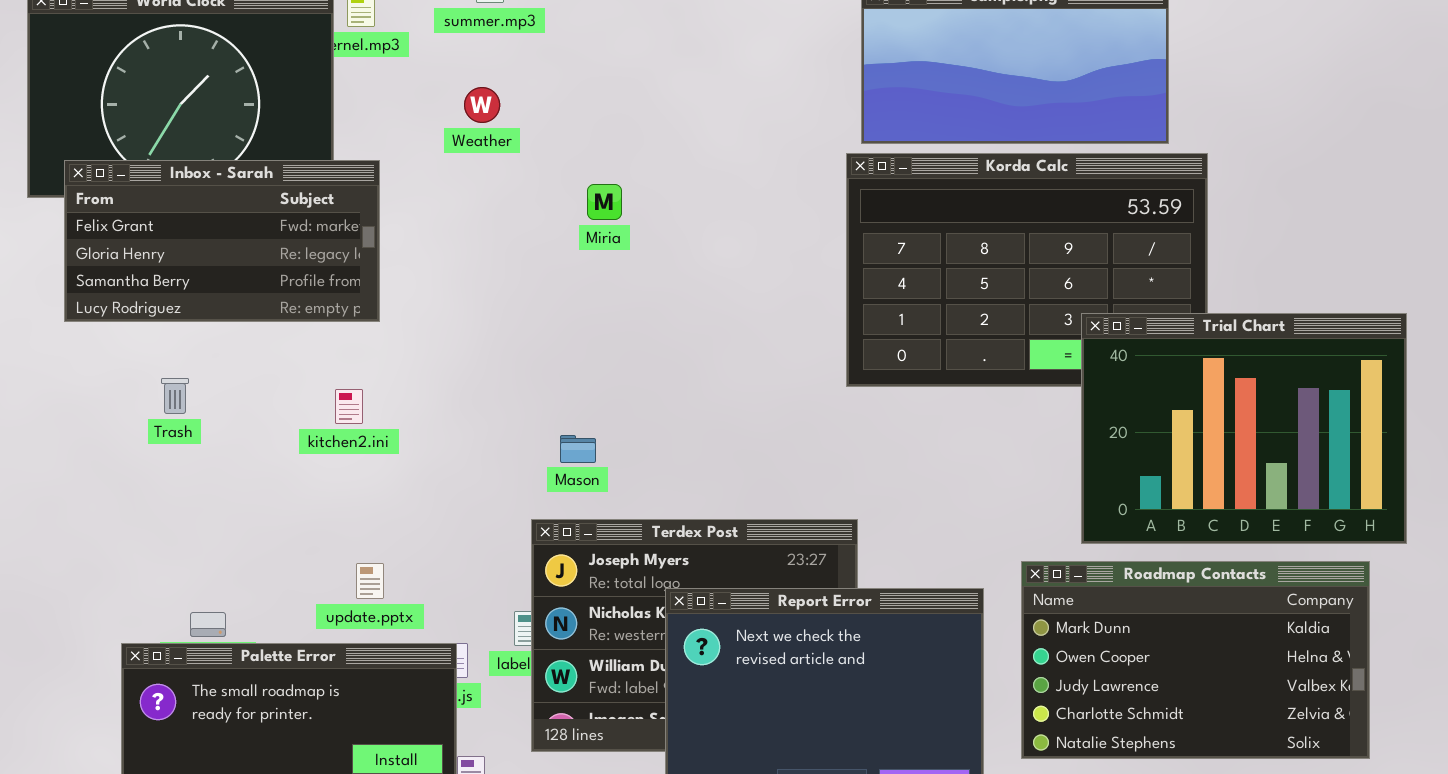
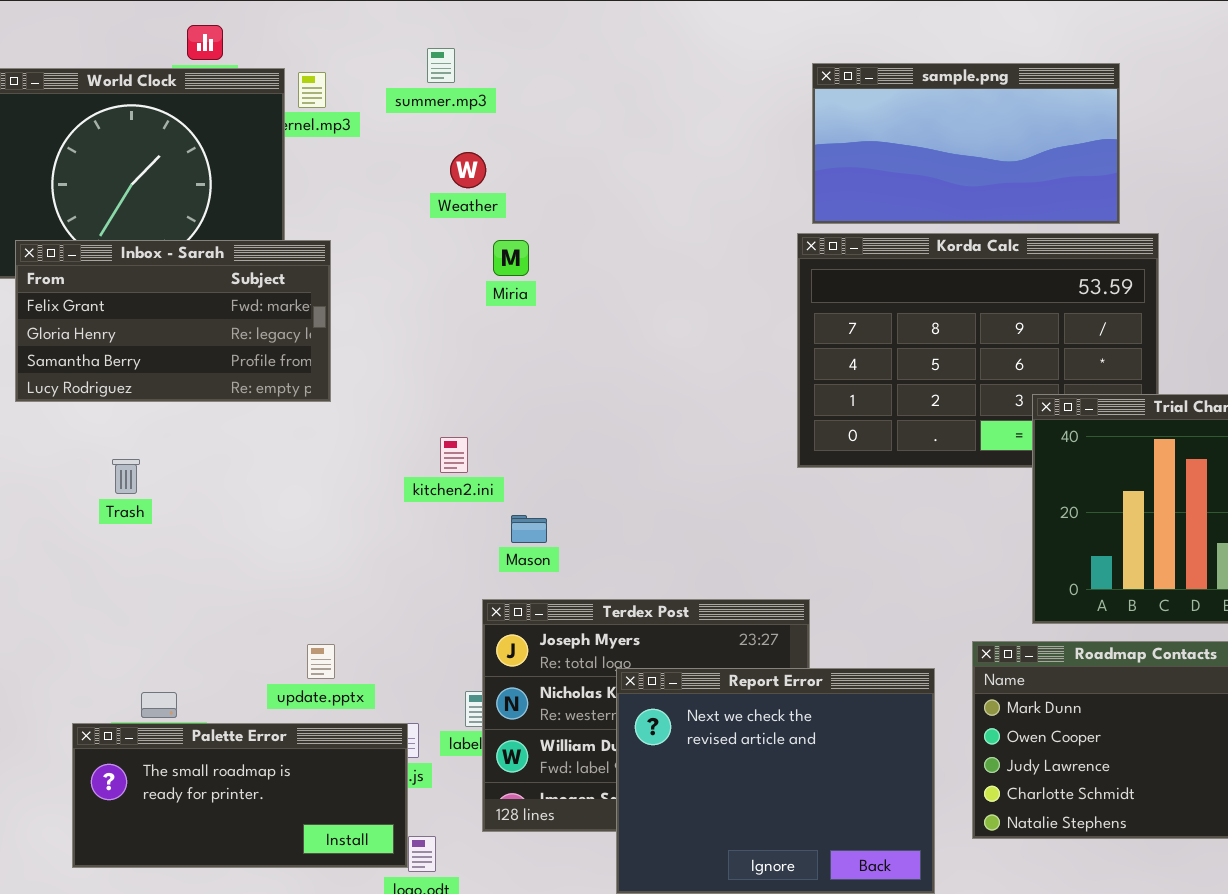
Weather: [464,87,500,123] -> [450,152,486,188], moved
Miria: [587,184,622,220] -> [493,240,529,276], moved
kitchen2.ini: [335,389,363,424] -> [440,437,468,473], moved

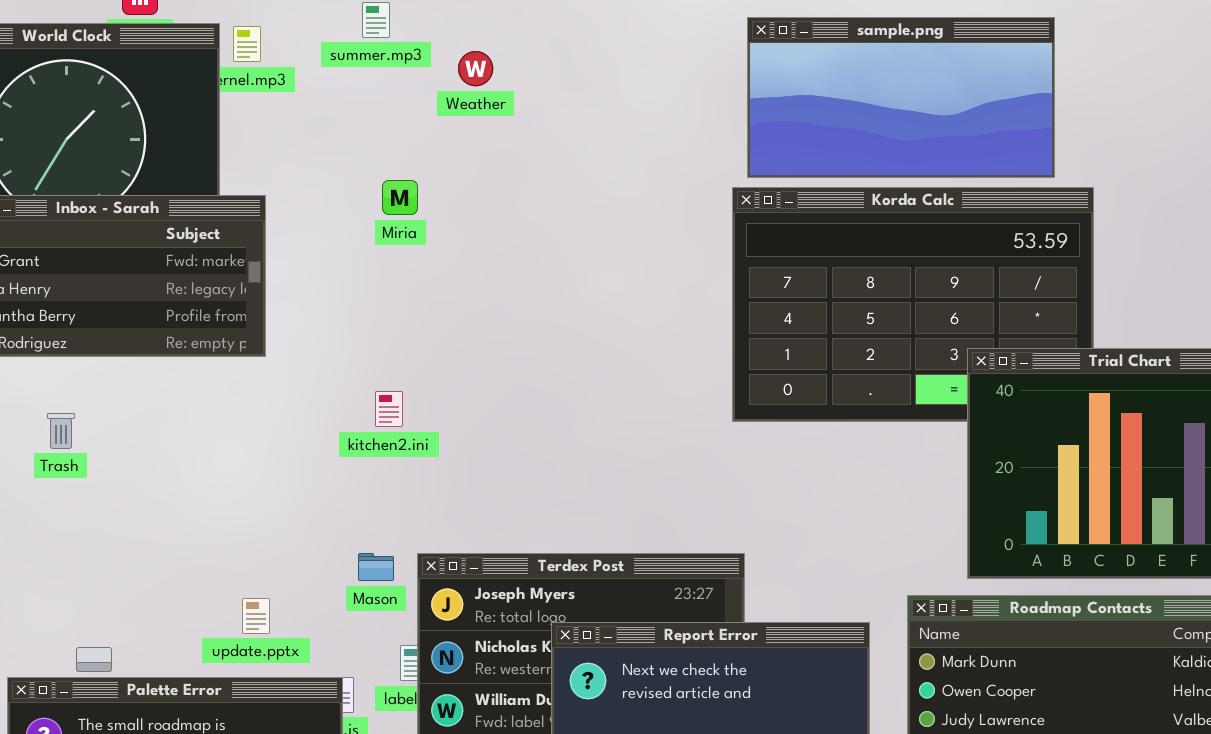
Weather: [450,152,486,188] -> [458,51,493,86], moved
Miria: [493,240,529,276] -> [382,180,418,215], moved
Mason: [511,515,547,543] -> [358,553,394,581], moved

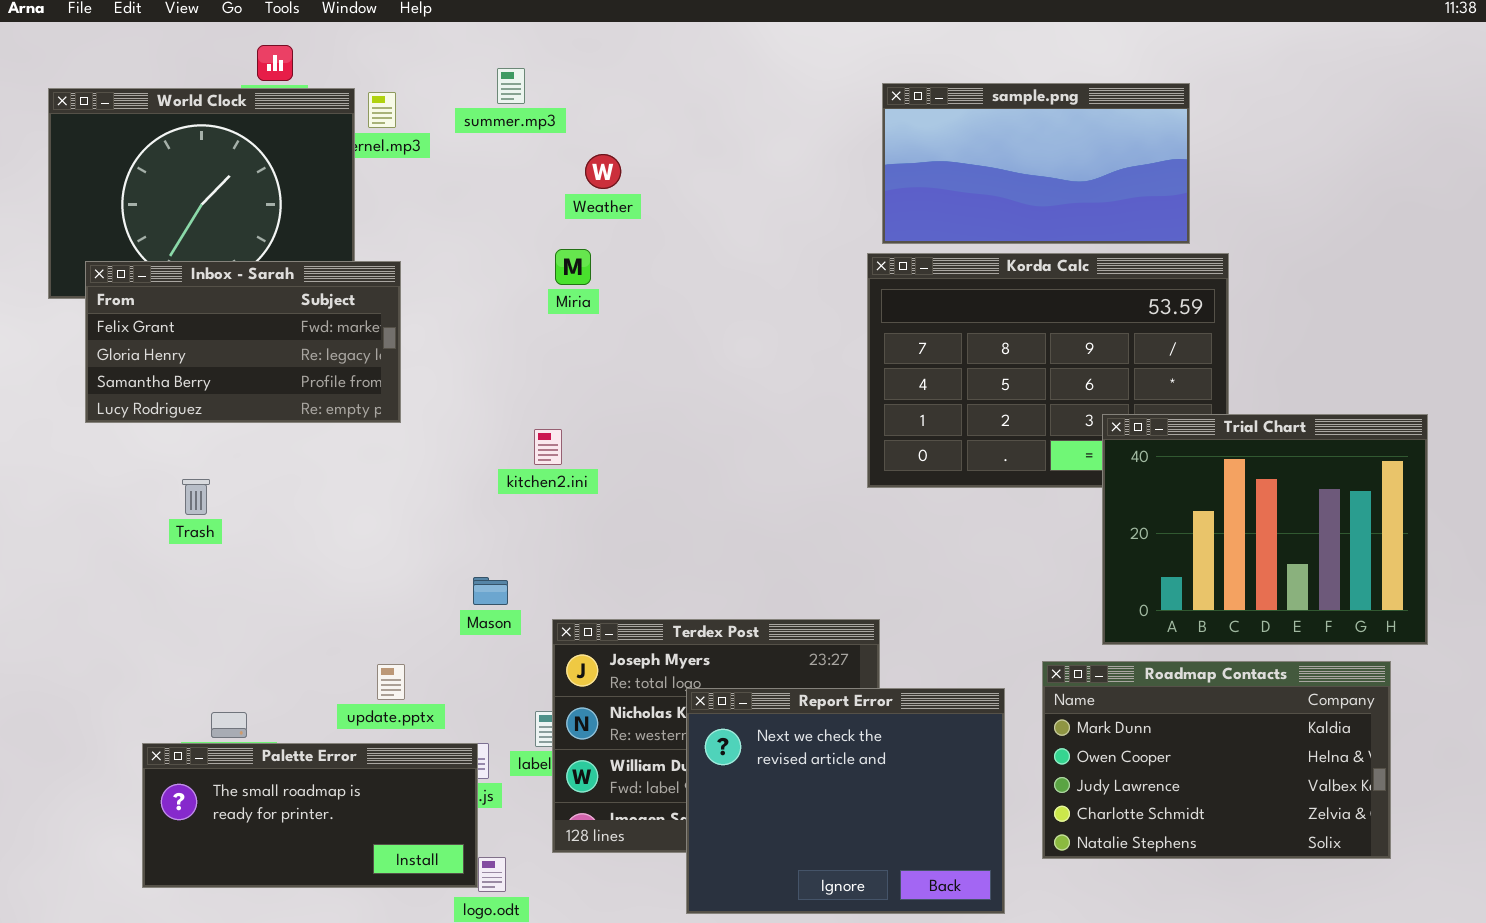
Weather: [458,51,493,86] -> [585,154,621,189], moved
Miria: [382,180,418,215] -> [555,249,591,285], moved
kitchen2.ini: [375,391,403,427] -> [534,429,562,465], moved
Mason: [358,553,394,581] -> [473,577,508,605], moved

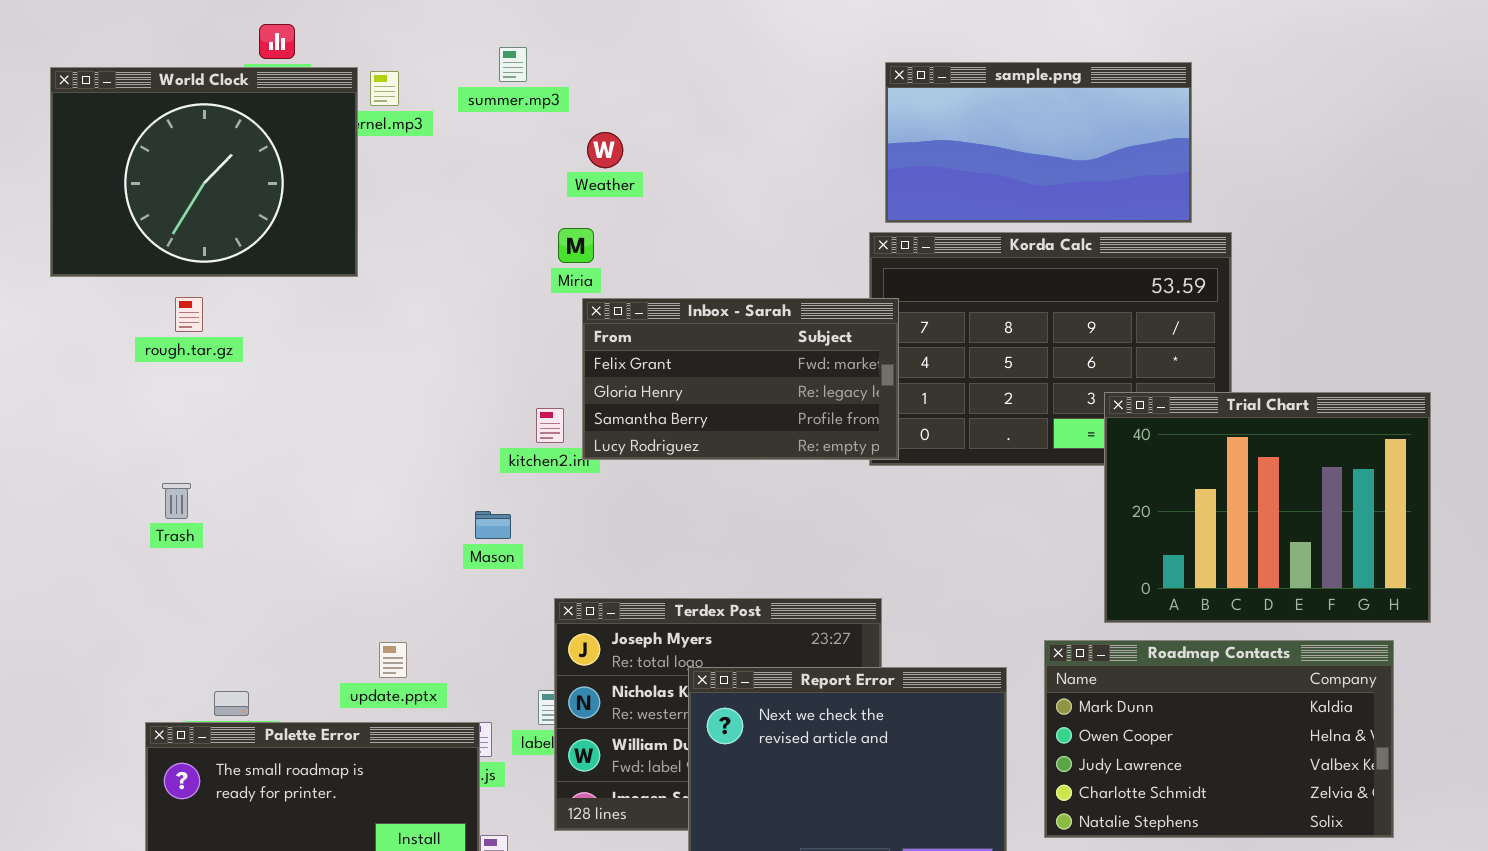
Inbox - Sarah: [85,261,401,423] -> [582,298,899,460], moved
Trash: [182,479,210,515] -> [162,483,191,519], moved
Mason: [473,577,508,605] -> [475,511,511,539], moved

